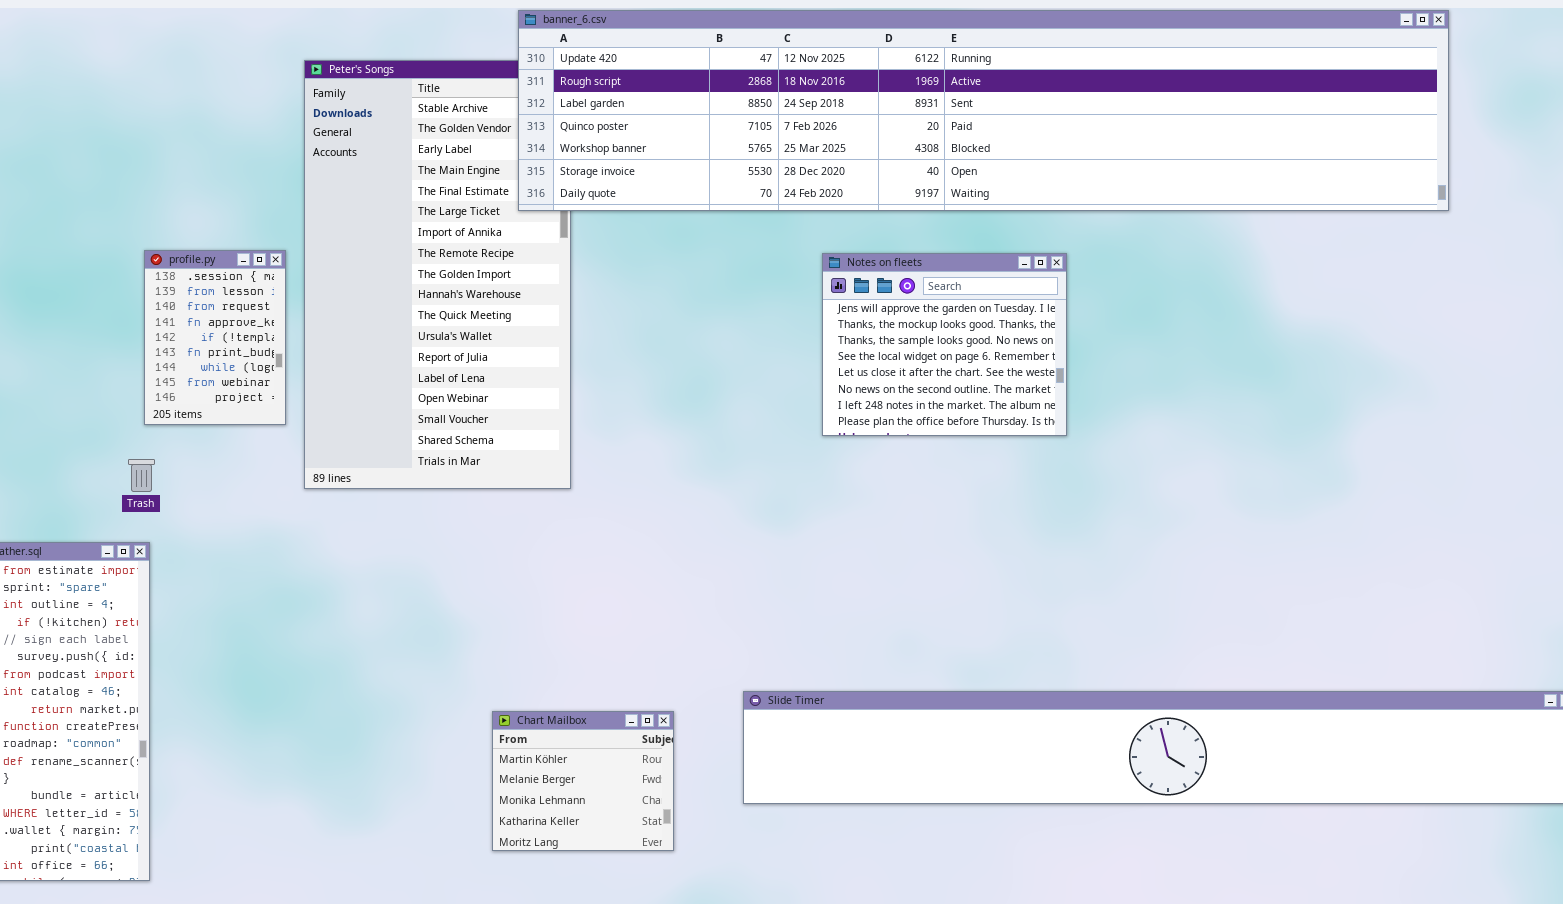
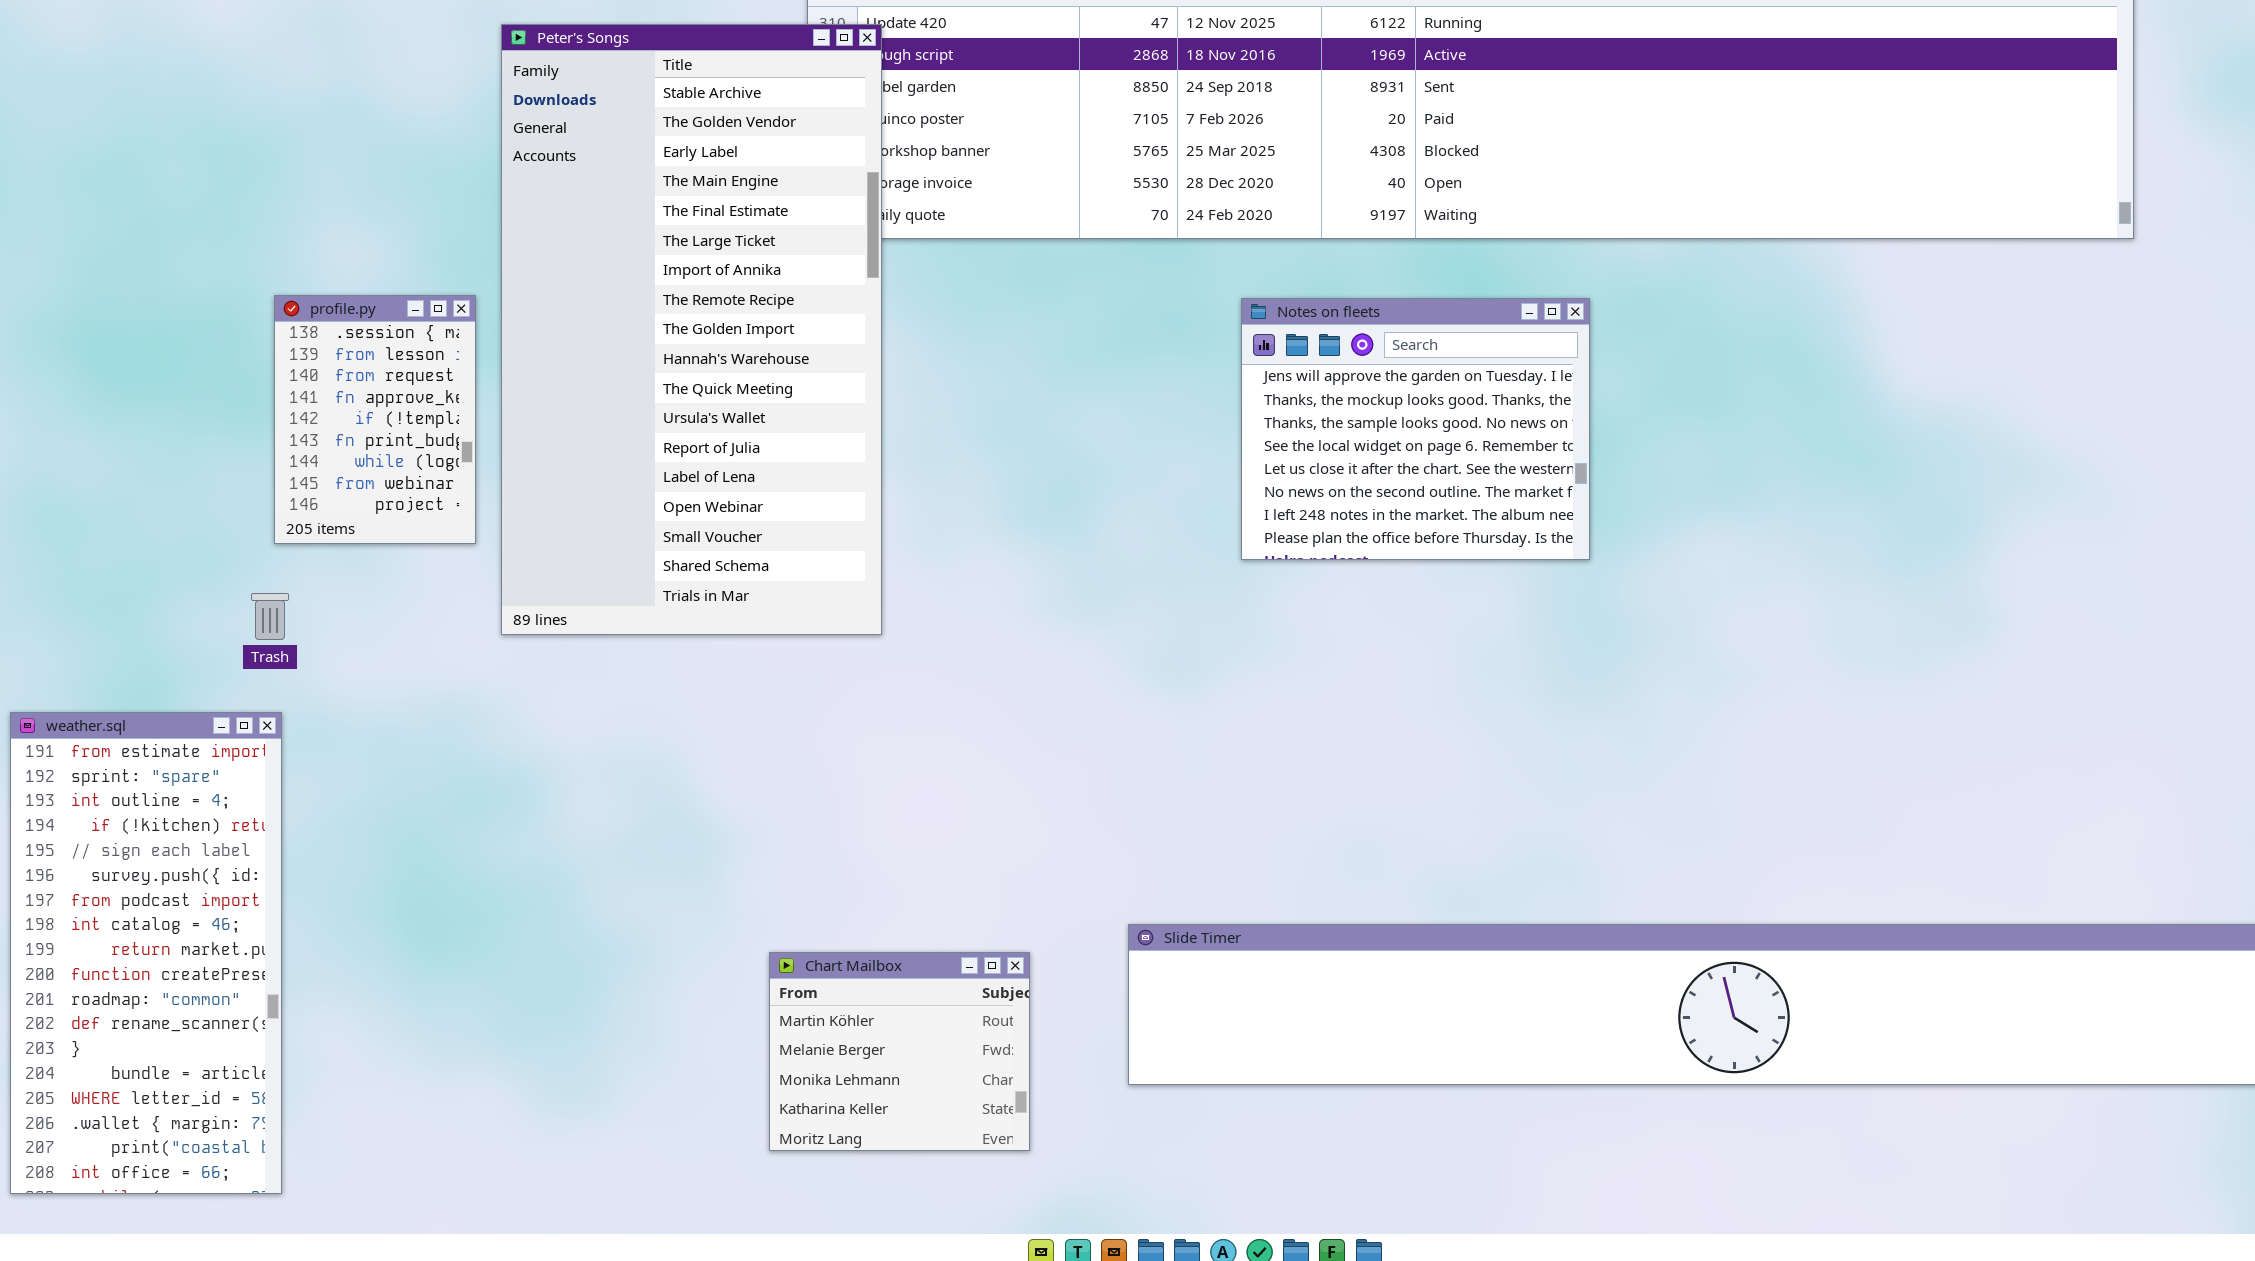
Peter's Songs: [304,60,571,489] -> [501,24,882,635], raised

